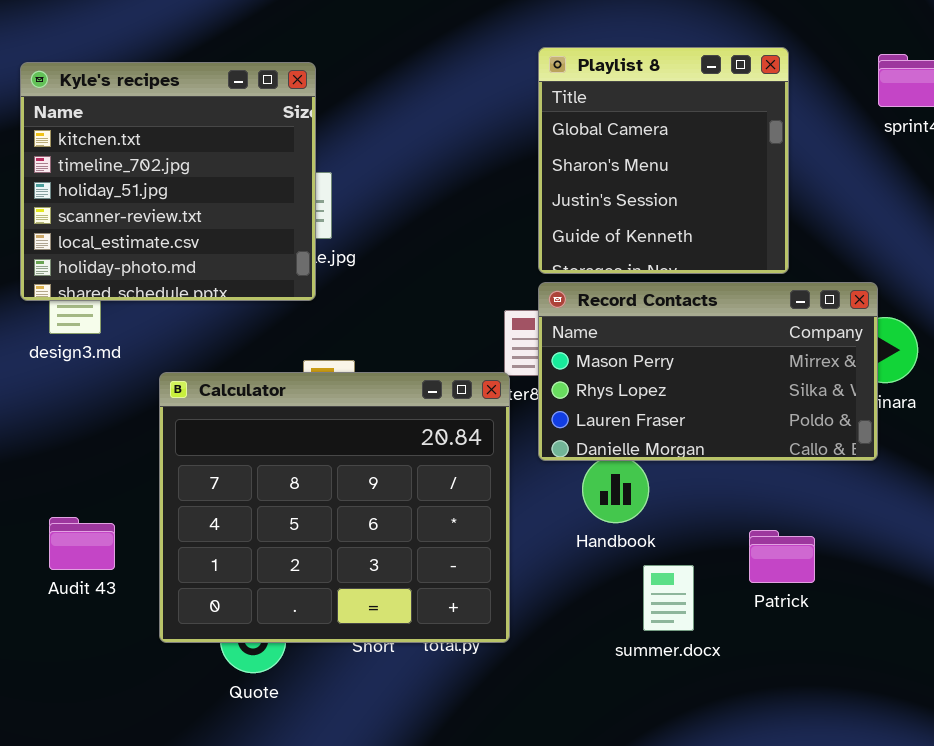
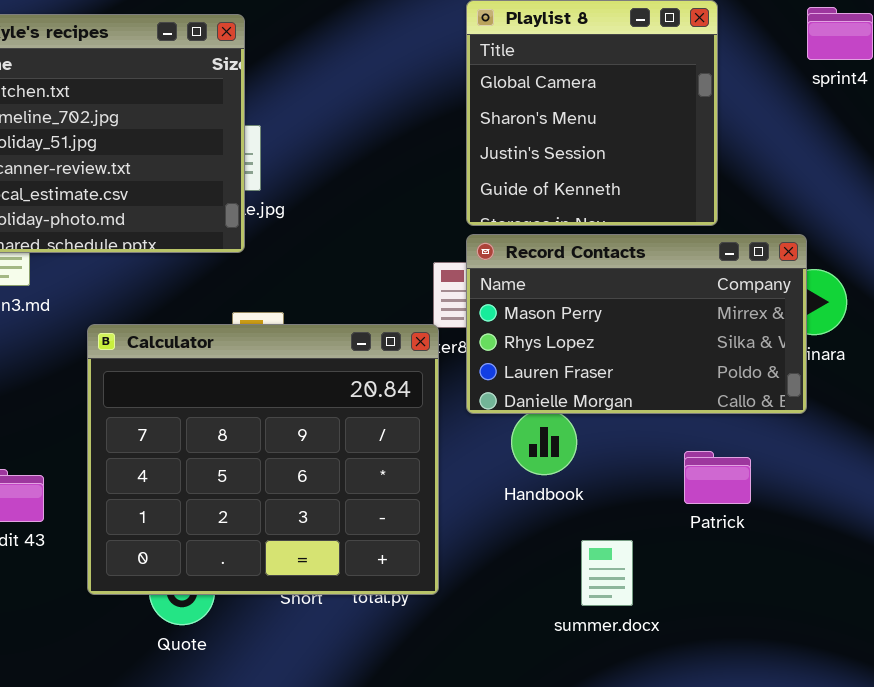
Patrick: [749,530,815,583] -> [684,451,751,504], moved
summer.docx: [643,565,694,631] -> [581,540,633,606], moved

